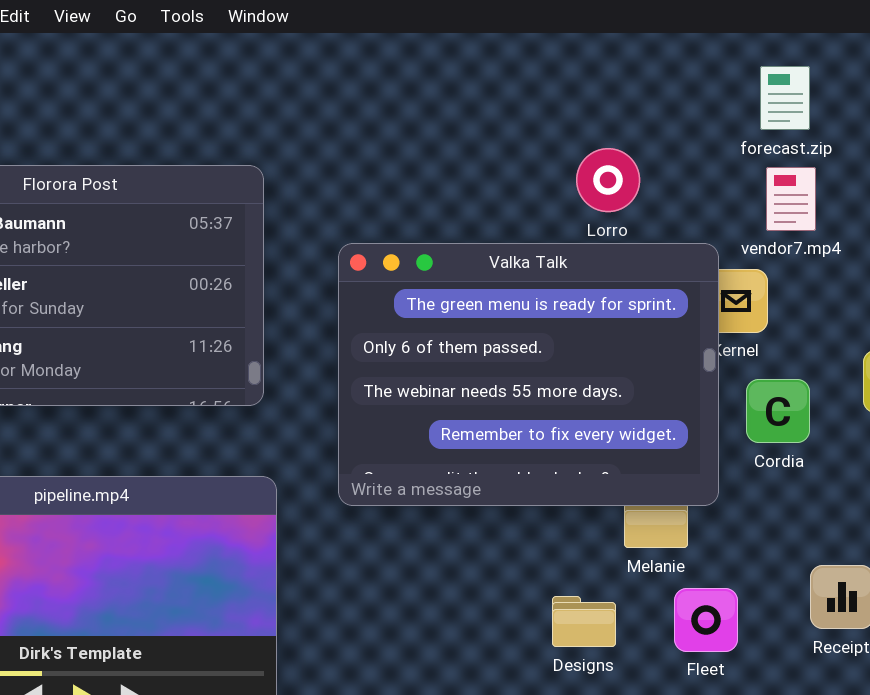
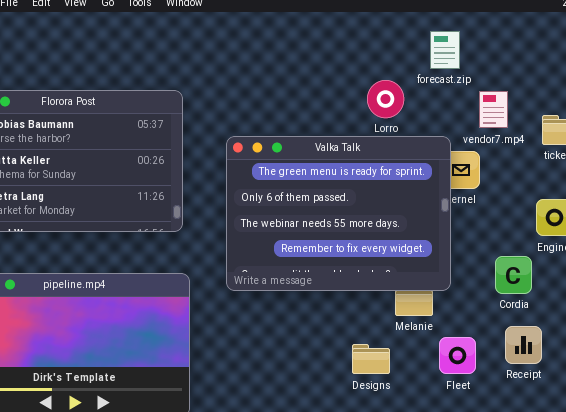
forecast.zip: [760,66,810,130] -> [430,31,460,69], moved
Cordia: [746,379,810,443] -> [495,256,532,294], moved
Fleet: [674,588,738,652] -> [439,337,476,374], moved

